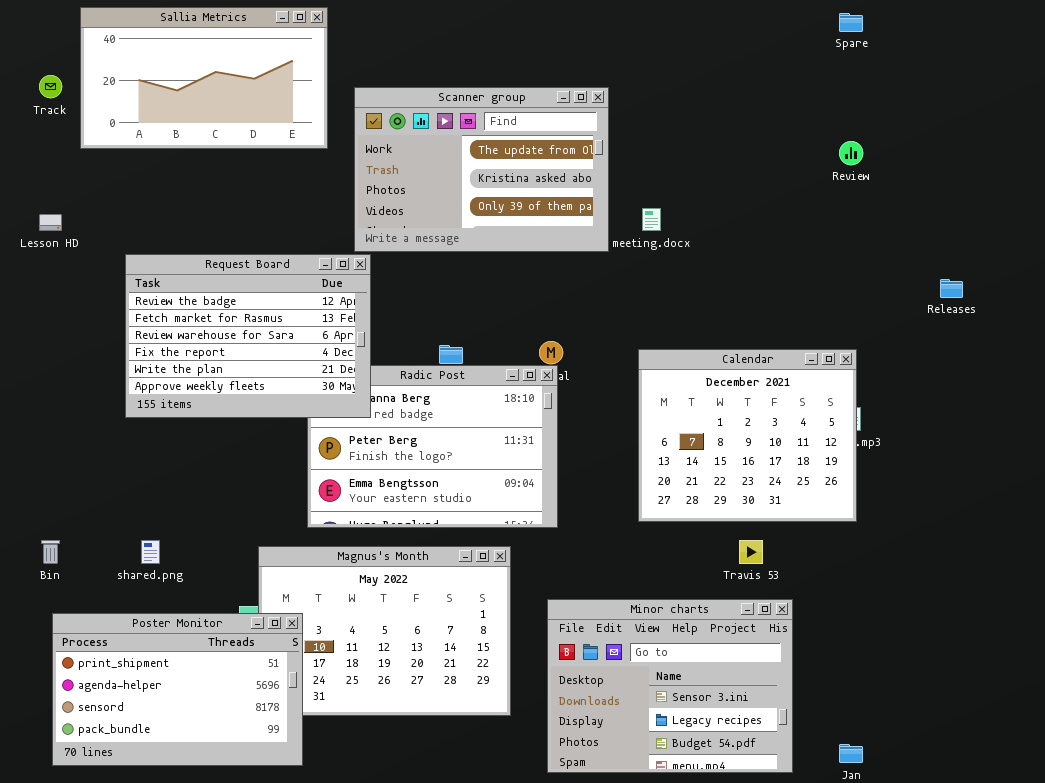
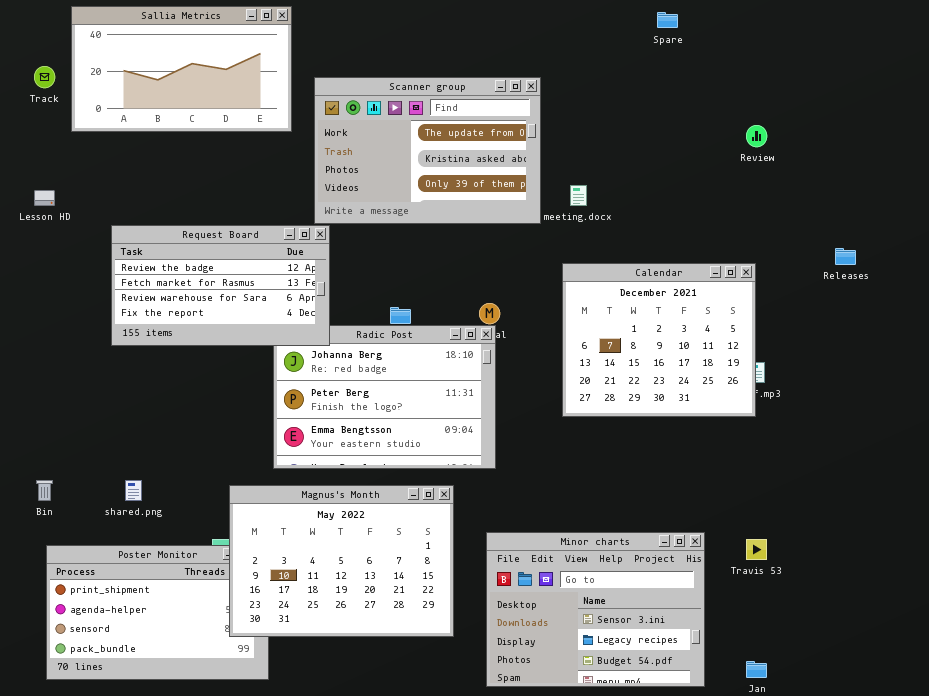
Spare: [839,13,863,32] -> [657,12,678,28], moved
Request Board: [125,254,371,418] -> [111,225,330,346], resized
Calendar: [638,349,857,522] -> [562,263,756,417], moved
Travis 53: [739,540,763,564] -> [746,539,767,560], moved
Magnus's Month: [258,546,511,716] -> [229,485,454,637], raised

